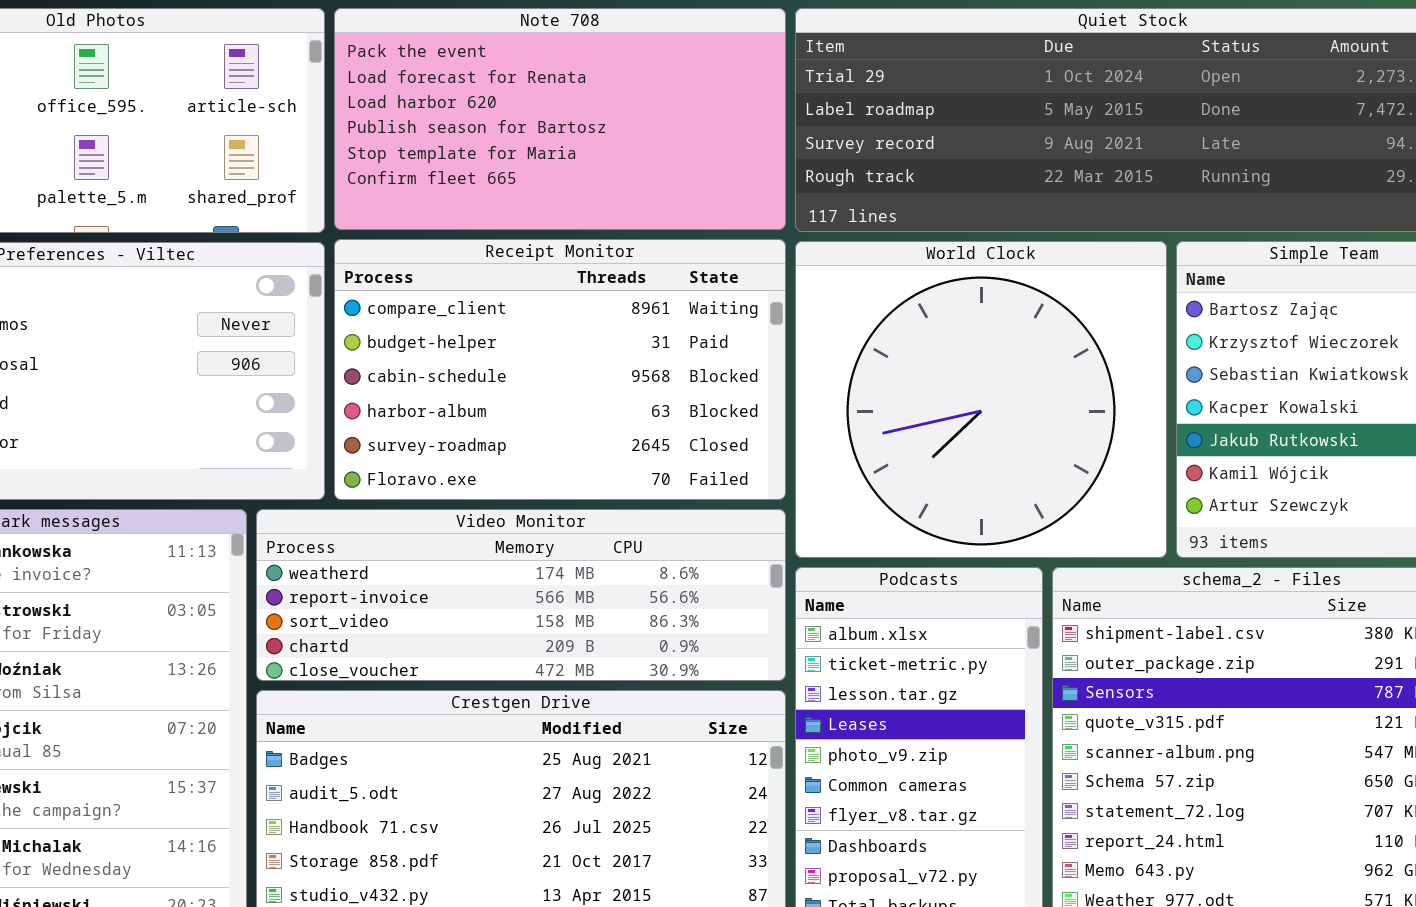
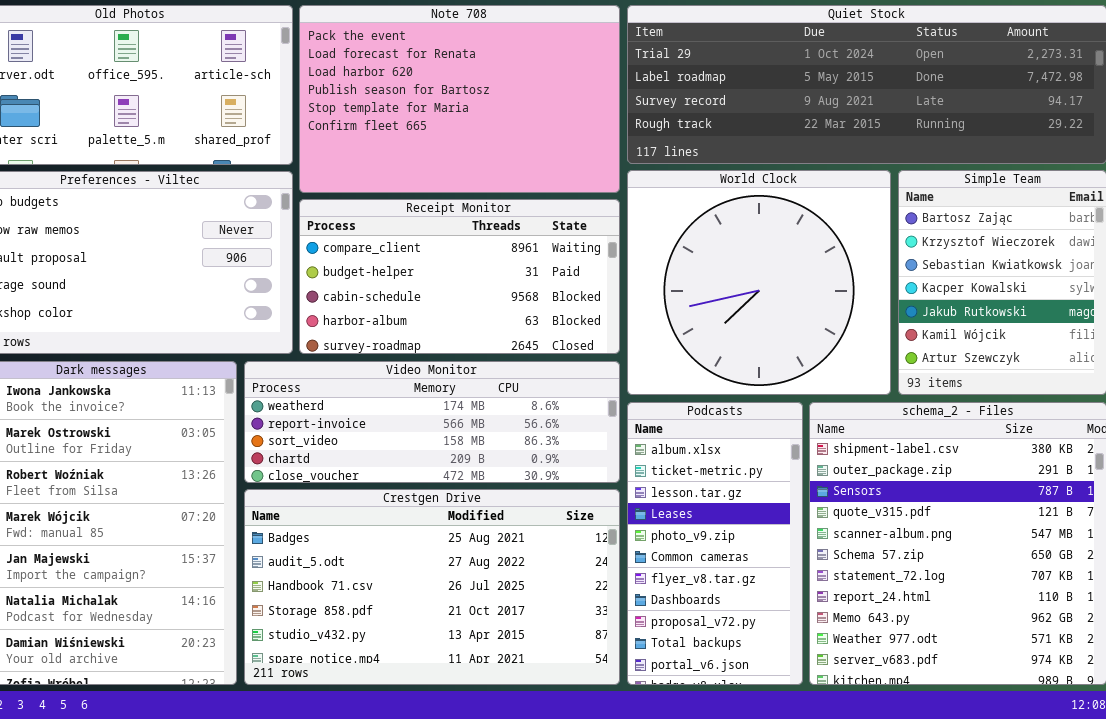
Note 708: [334,8,786,230] -> [299,5,620,193], resized
Receipt Monitor: [334,239,786,500] -> [299,199,620,354], resized

